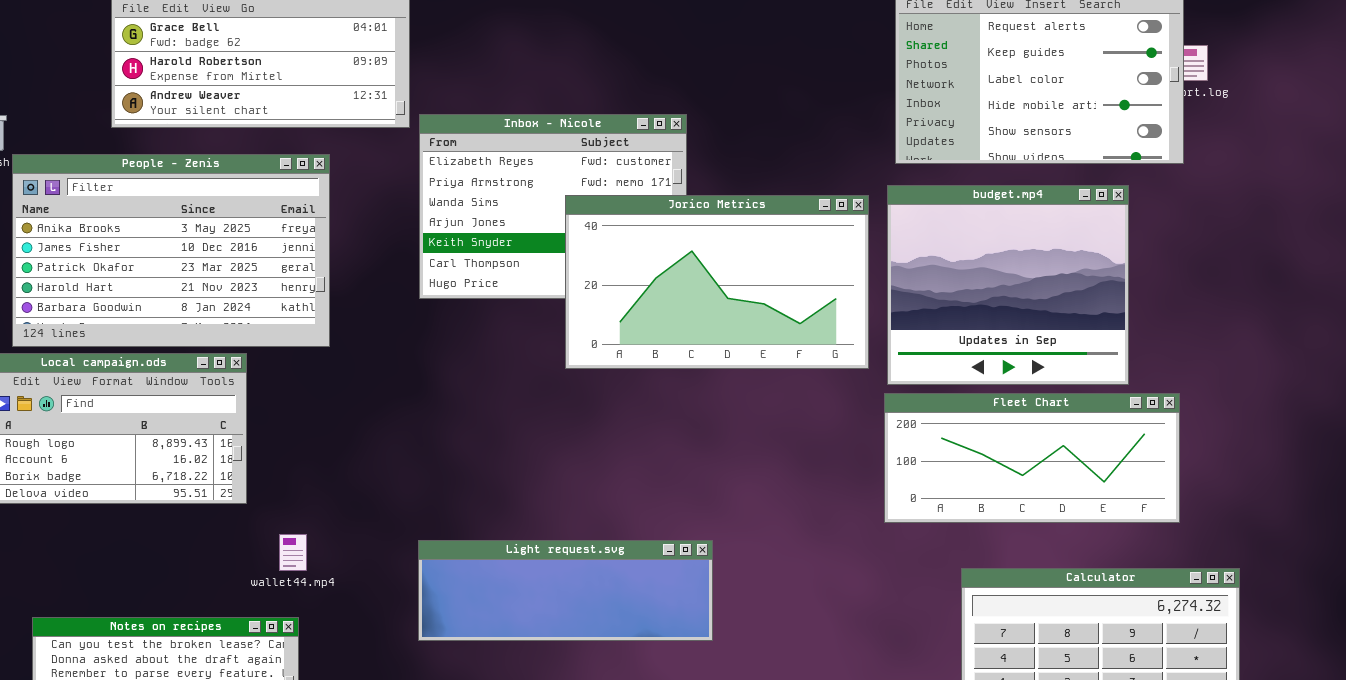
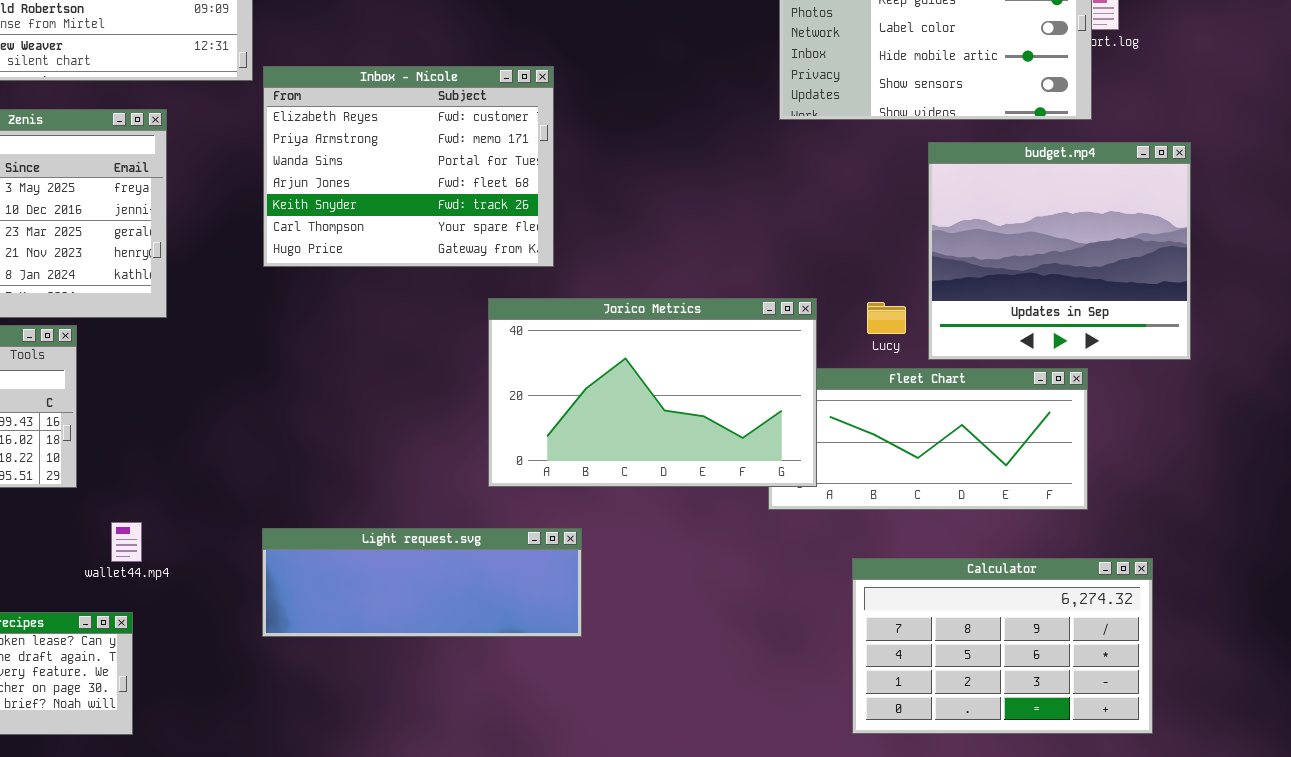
budget.mp4: [887,185,1129,385] -> [928,142,1191,360], moved
Jorico Metrics: [565,195,869,369] -> [488,298,817,487], moved

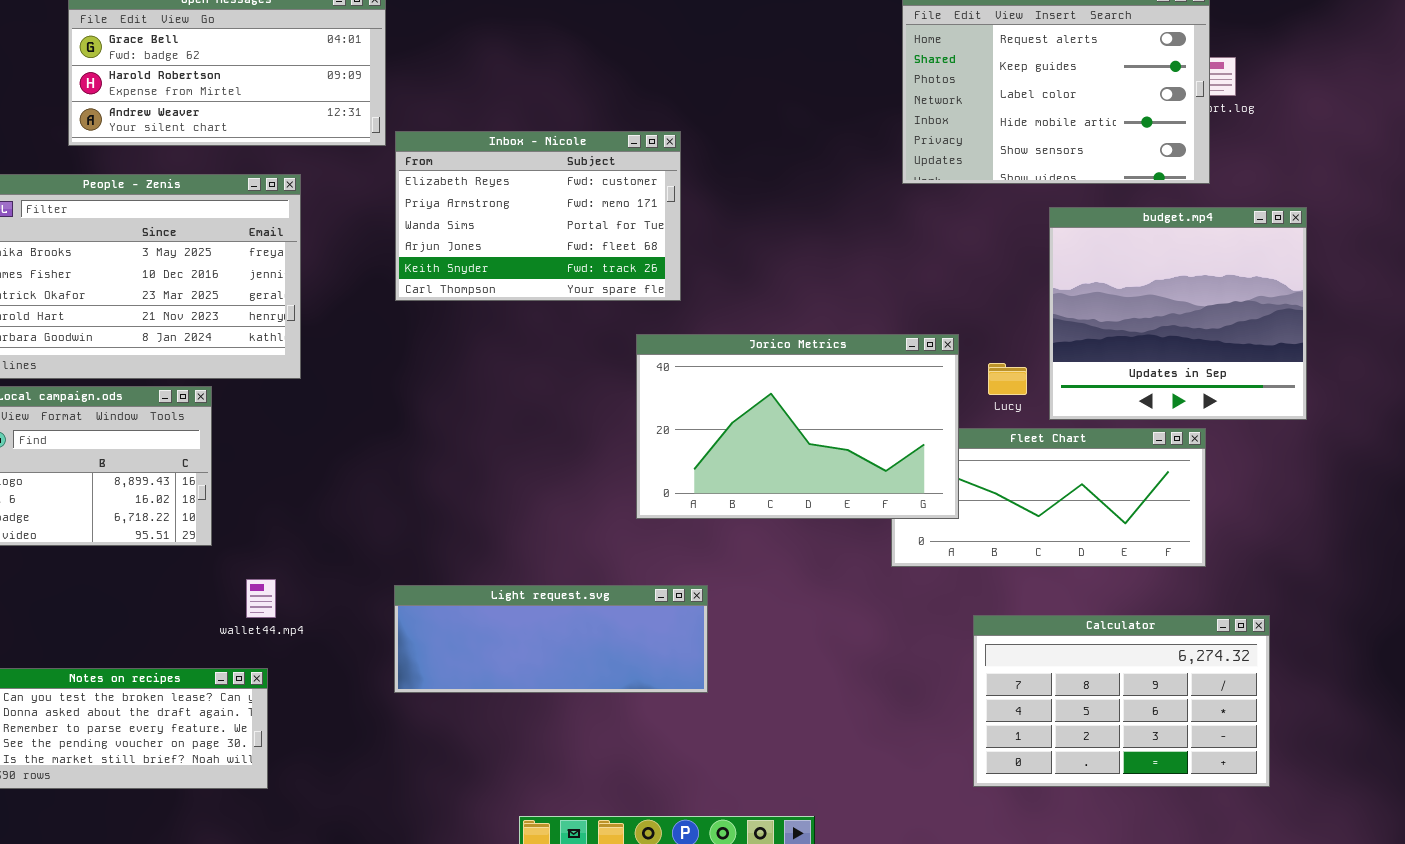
Inbox - Nicole: [263,66,554,267] -> [395,131,681,301], resized
Jorico Metrics: [488,298,817,487] -> [636,334,959,519], moved

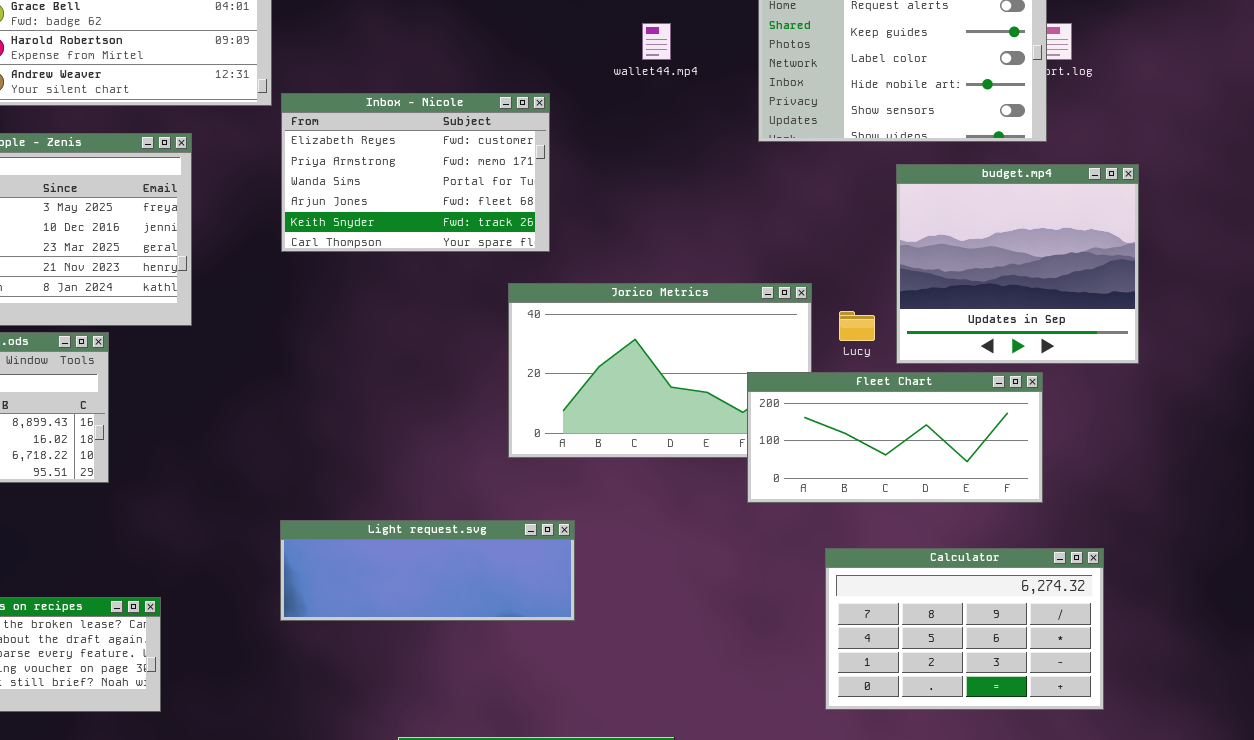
Fleet Chart: [891,428,1206,567] -> [747,372,1043,503], raised
wallet44.mp4: [246,579,276,618] -> [642,23,671,60], moved

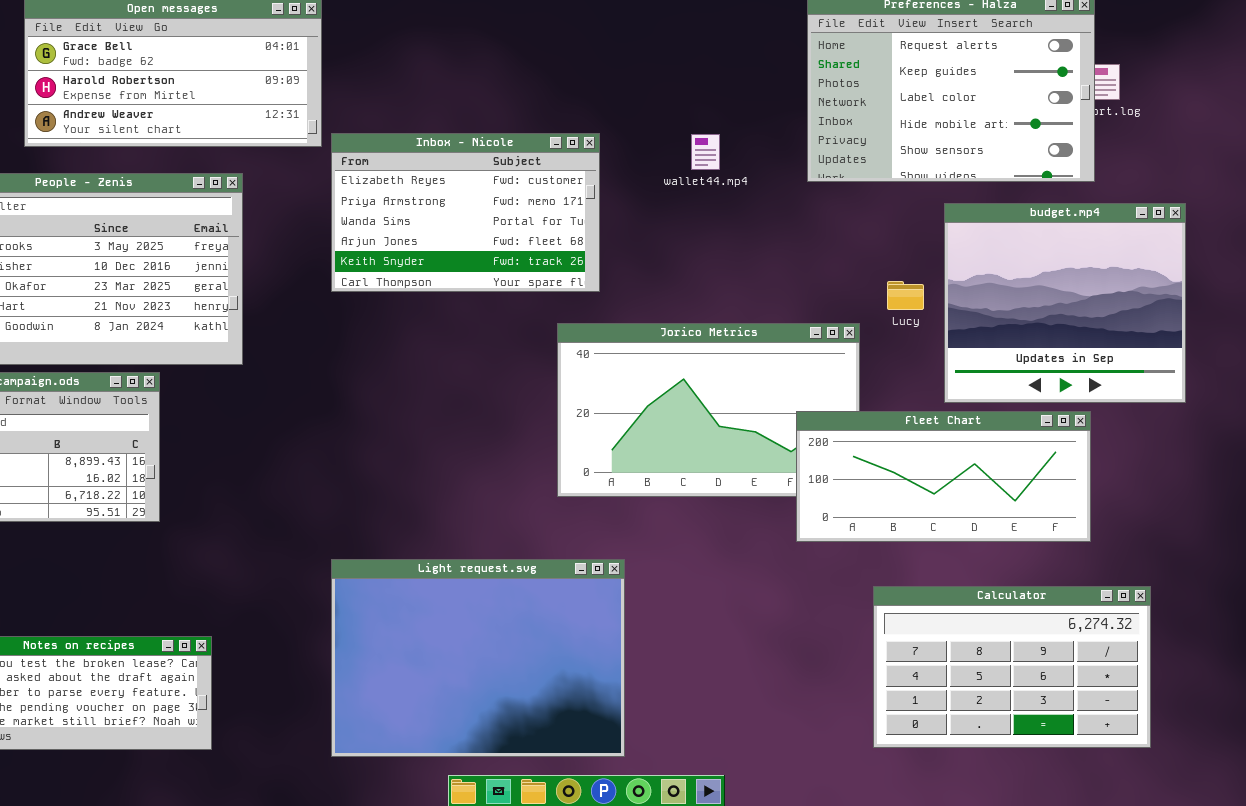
wallet44.mp4: [642,23,671,60] -> [691,134,720,170], moved
Lucy: [839,311,875,341] -> [887,281,924,310], moved
Light request.svg: [280,520,575,621] -> [331,559,625,757], resized

